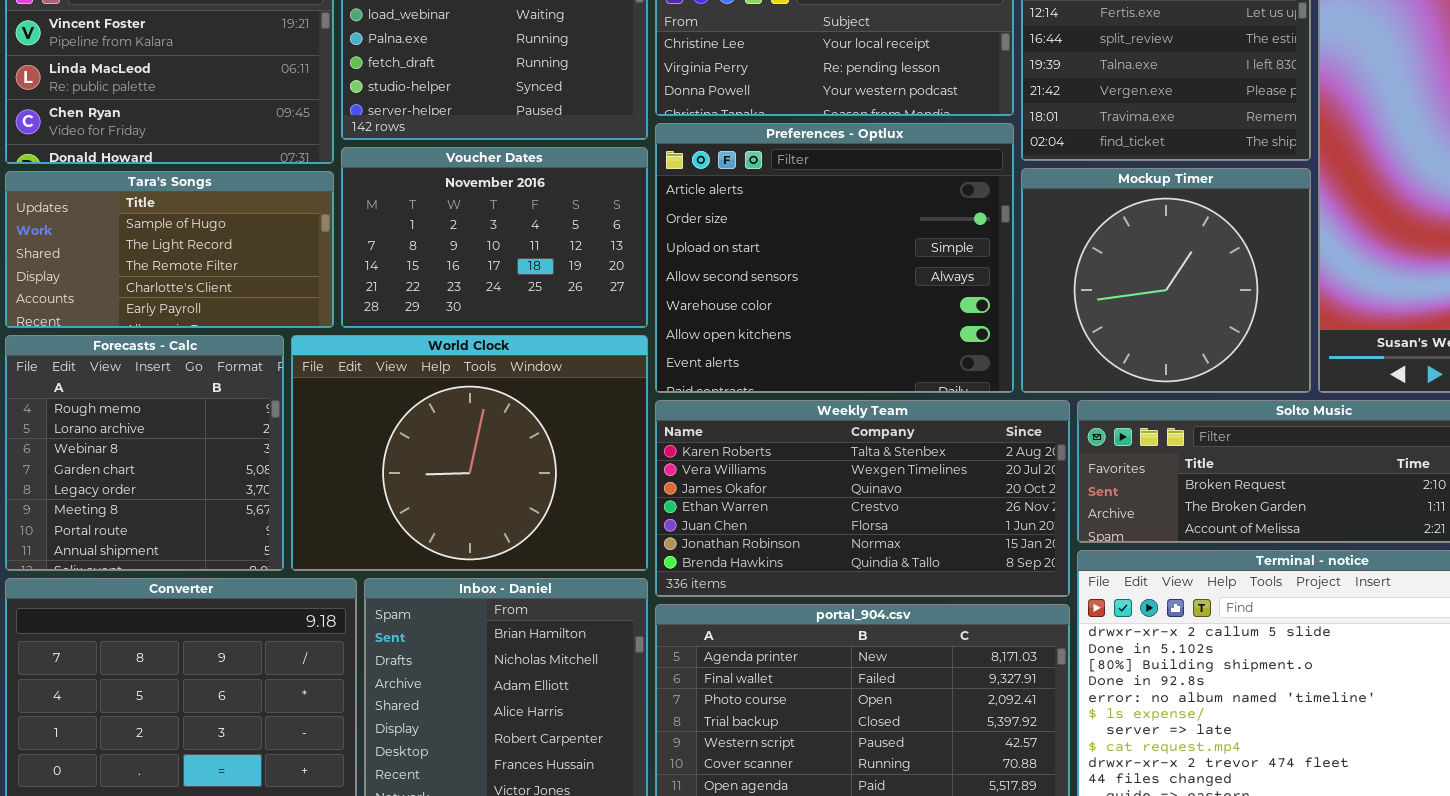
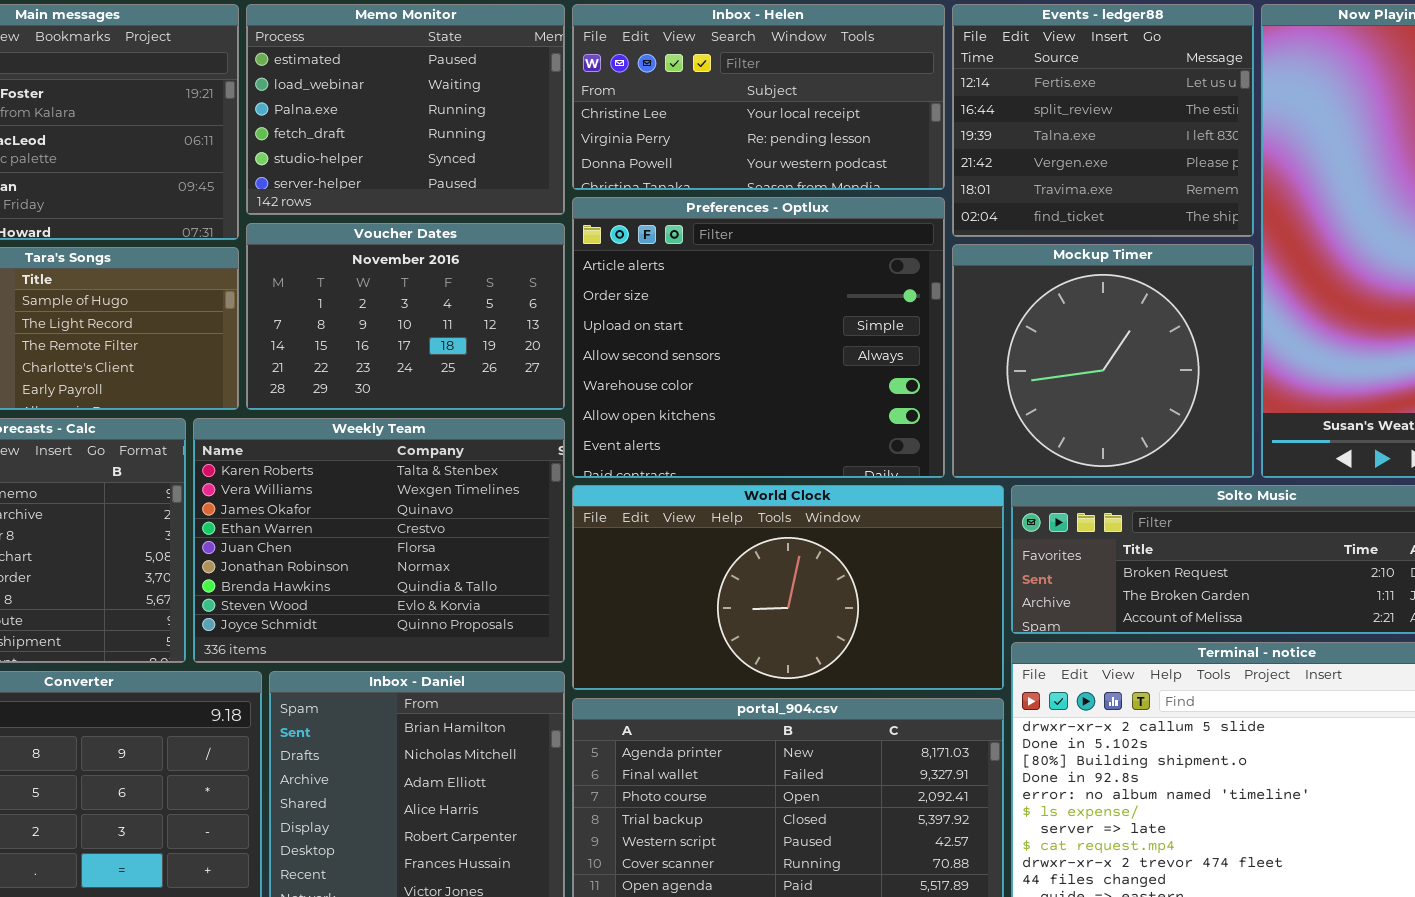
World Clock: [291,335,648,571] -> [572,485,1004,690], moved, resized
Weekly Team: [655,400,1070,597] -> [193,418,565,663], moved, resized

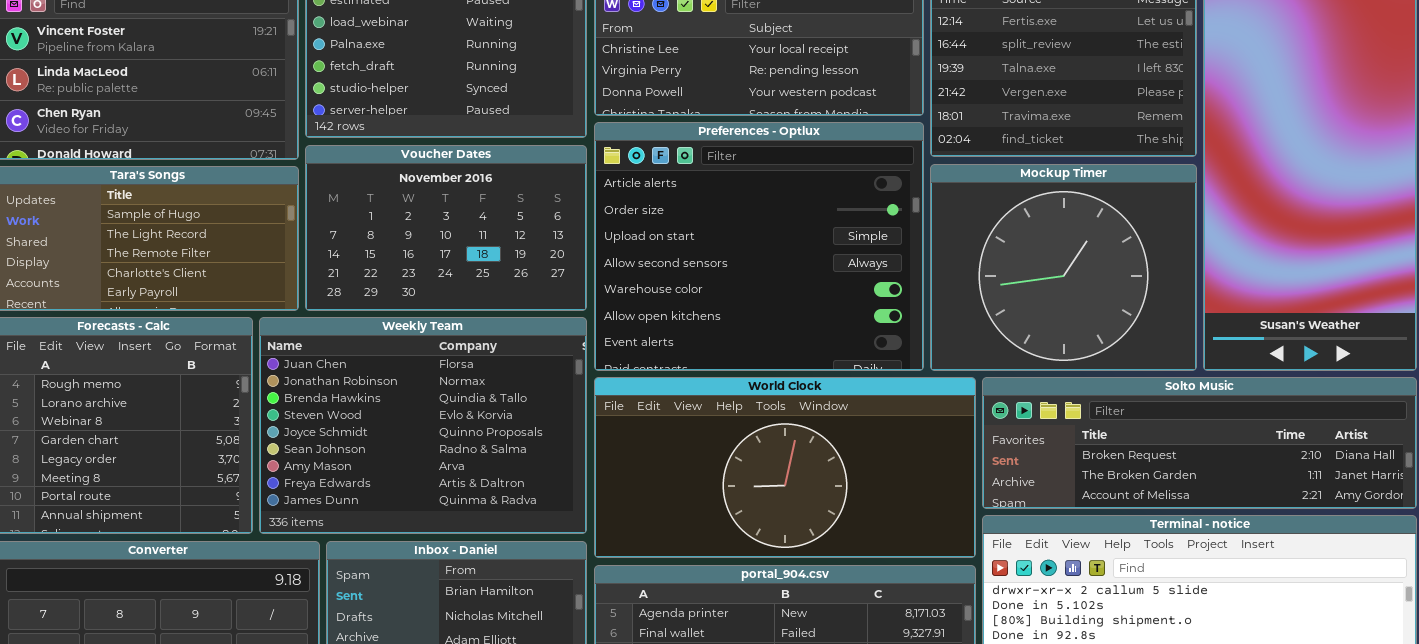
Weekly Team: [193,418,565,663] -> [259,317,587,534], scrolled down 4 rows

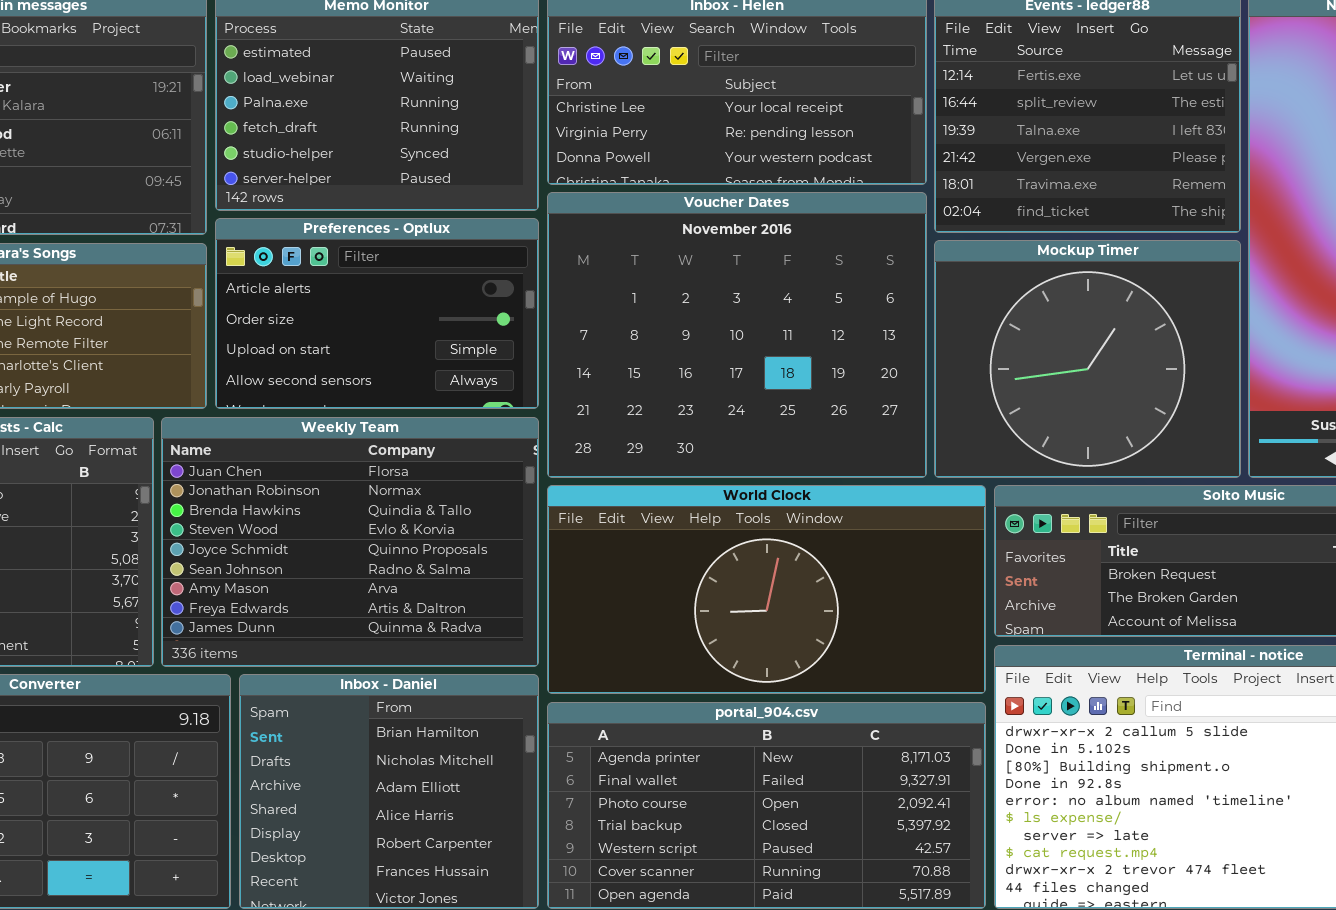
Preferences - Optlux: [594,122,924,371] -> [215,218,539,409], moved, resized
Voucher Dates: [305,145,587,311] -> [547,192,927,478], moved, resized

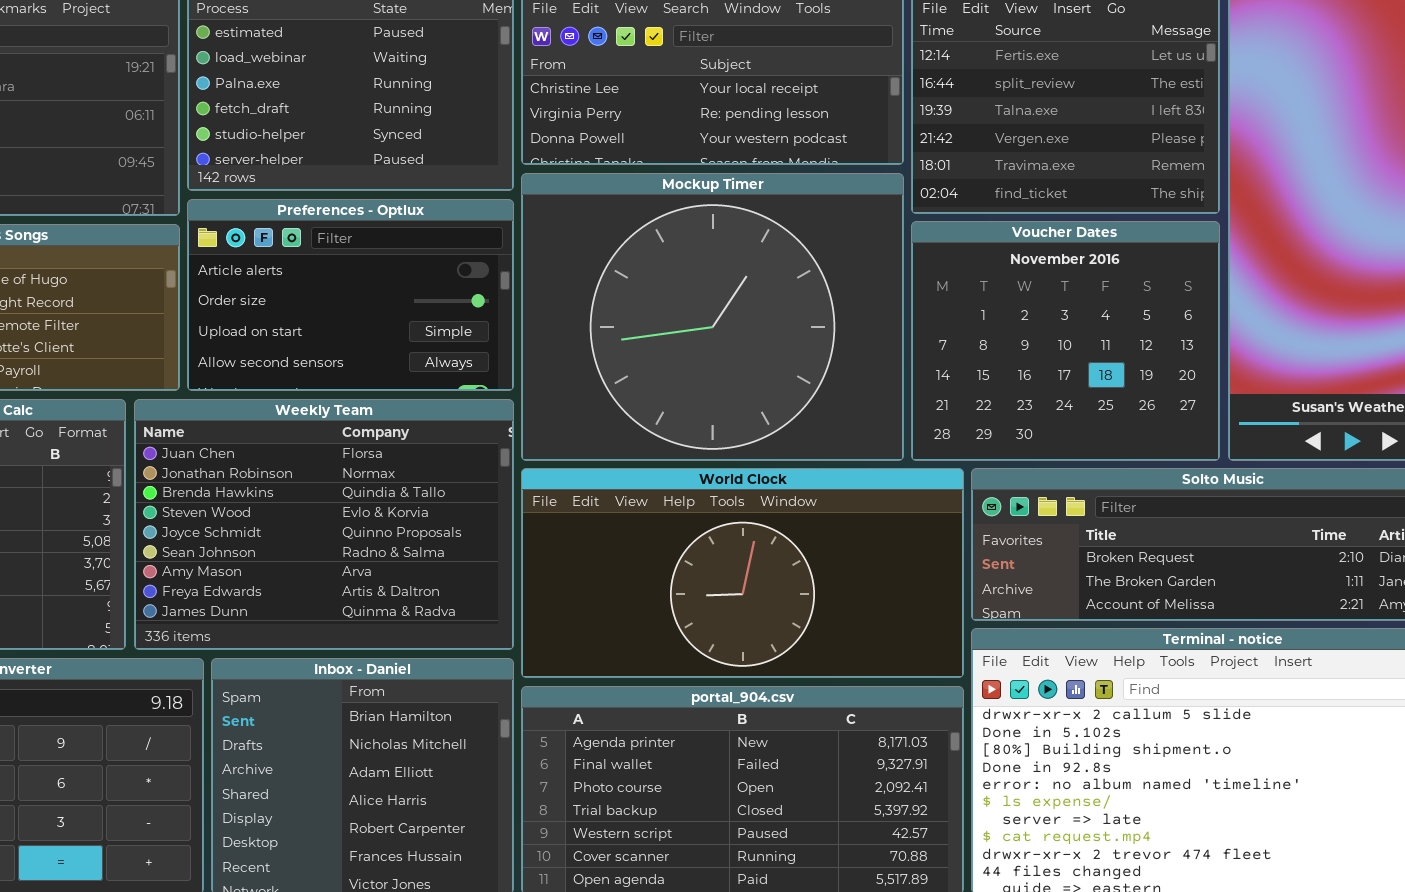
Voucher Dates: [547,192,927,478] -> [911,221,1220,461], moved, resized
Mockup Timer: [934,240,1241,478] -> [521,173,904,461], moved, resized

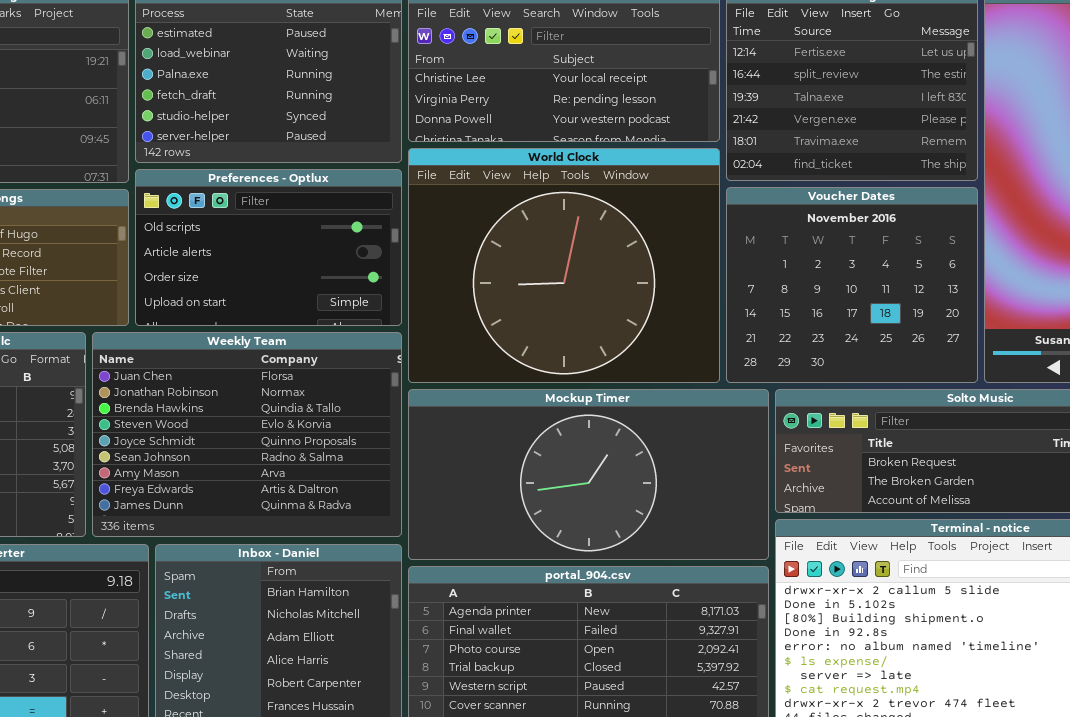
Mockup Timer: [521,173,904,461] -> [408,389,769,560], moved, resized
Preferences - Optlux: [187,199,514,391] -> [135,169,402,326], scrolled up 1 row
World Clock: [521,468,964,678] -> [408,148,720,383], moved, resized

